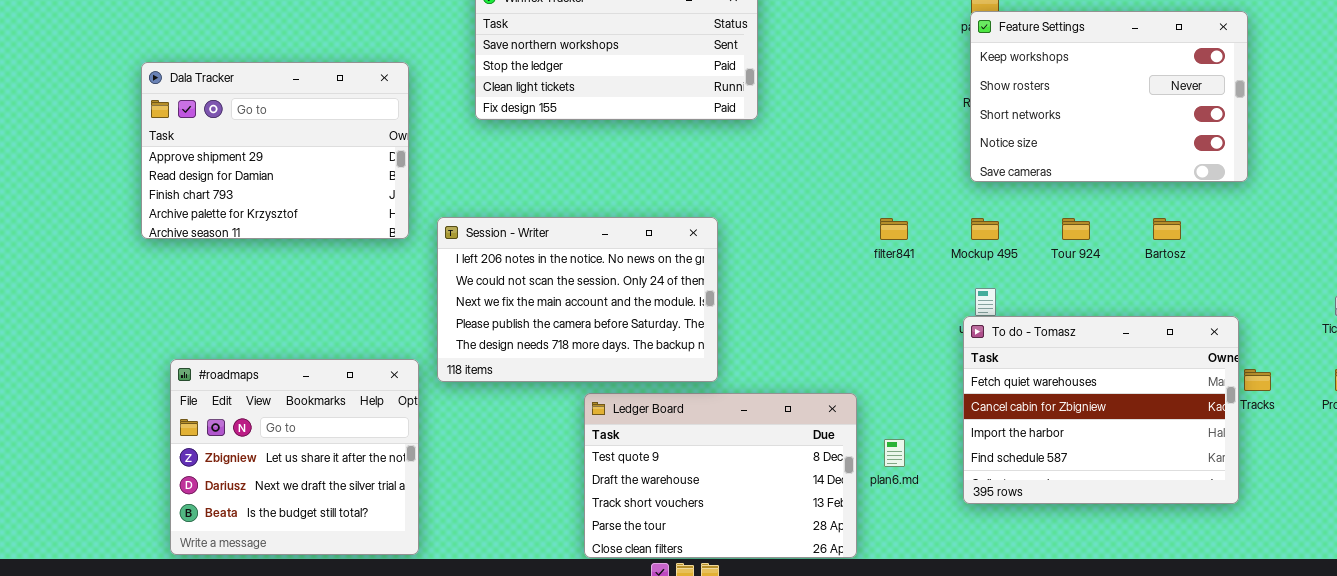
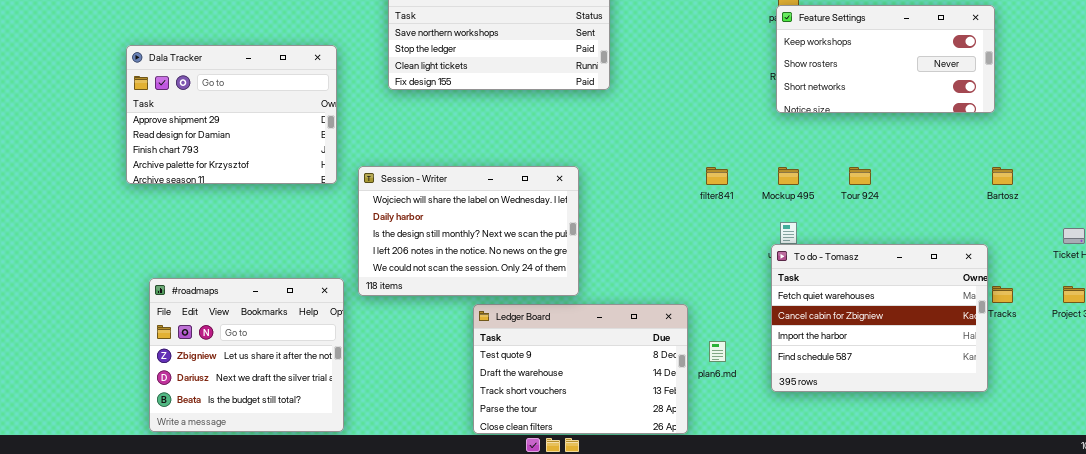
Feature Settings: [970,11,1248,182] -> [776,5,995,113], resized
Session - Writer: [437,217,718,382] -> [358,166,579,296], scrolled up 3 rows
Bartosz: [1153,218,1181,240] -> [992,167,1013,185], moved

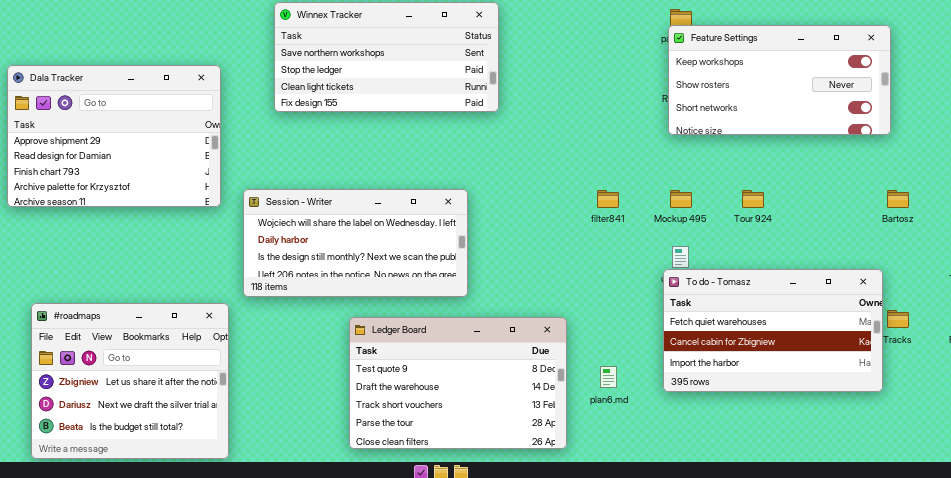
Session - Writer: [358,166,579,296] -> [243,189,468,297], resized
To do - Tomasz: [771,244,988,392] -> [663,269,883,392], resized
Ledger Board: [473,304,688,434] -> [349,317,567,449], moved

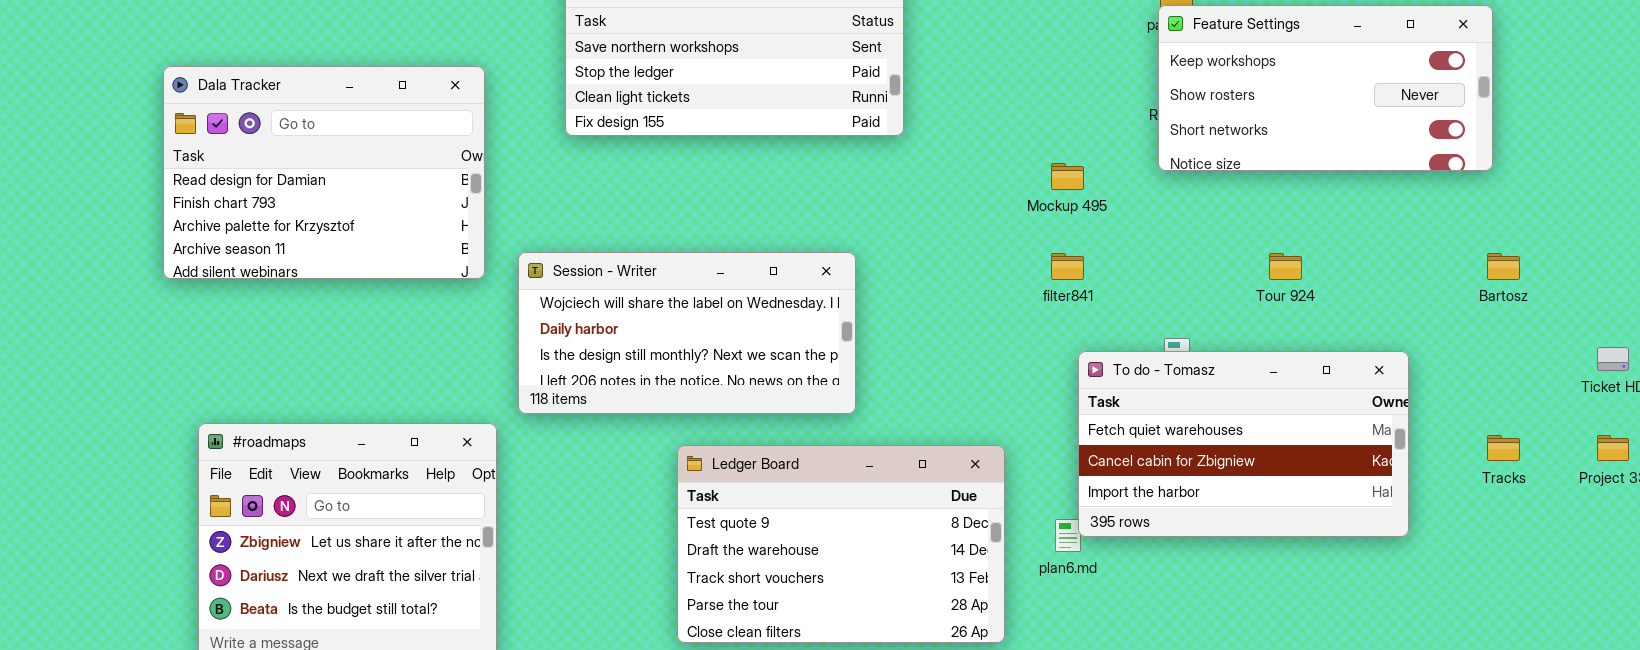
Dala Tracker: [7,65,221,207] -> [163,66,485,279], scrolled down 1 row
Mockup 495: [670,190,692,208] -> [1051,163,1084,190], moved
To do - Tomasz: [663,269,883,392] -> [1078,351,1409,537], moved

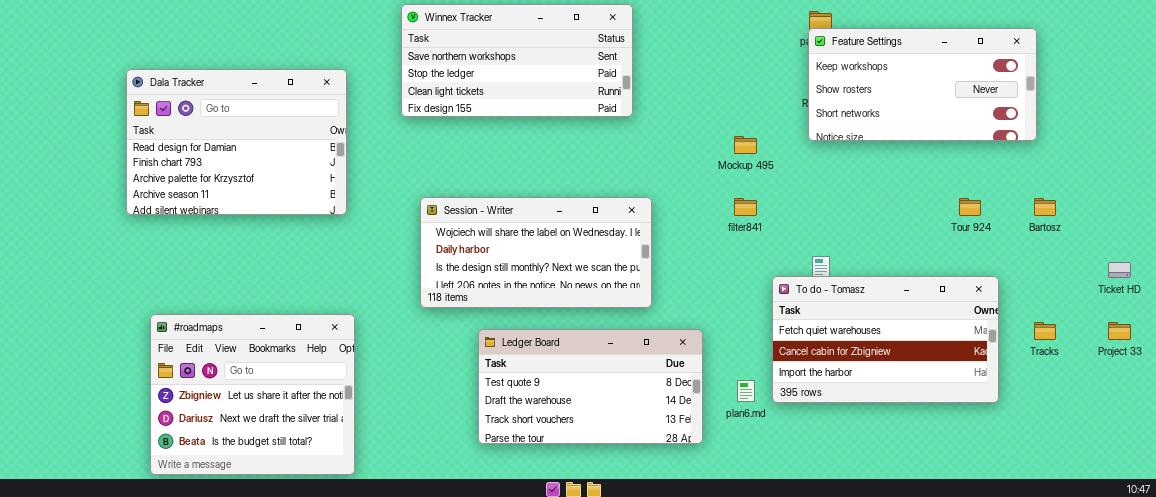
Session - Writer: [518,252,856,414] -> [420,197,652,308], moved
Tour 924: [1269,253,1302,280] -> [959,198,981,216], moved
To do - Tomasz: [1078,351,1409,537] -> [772,276,999,403], moved
Ledger Board: [677,445,1005,643] -> [478,329,703,444], resized

